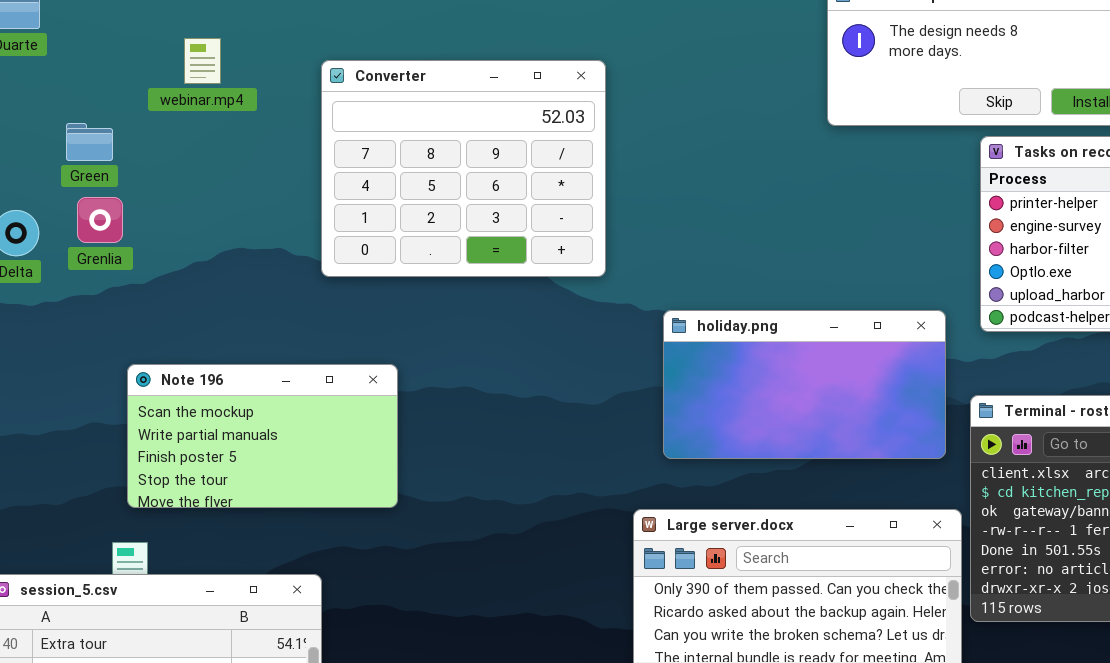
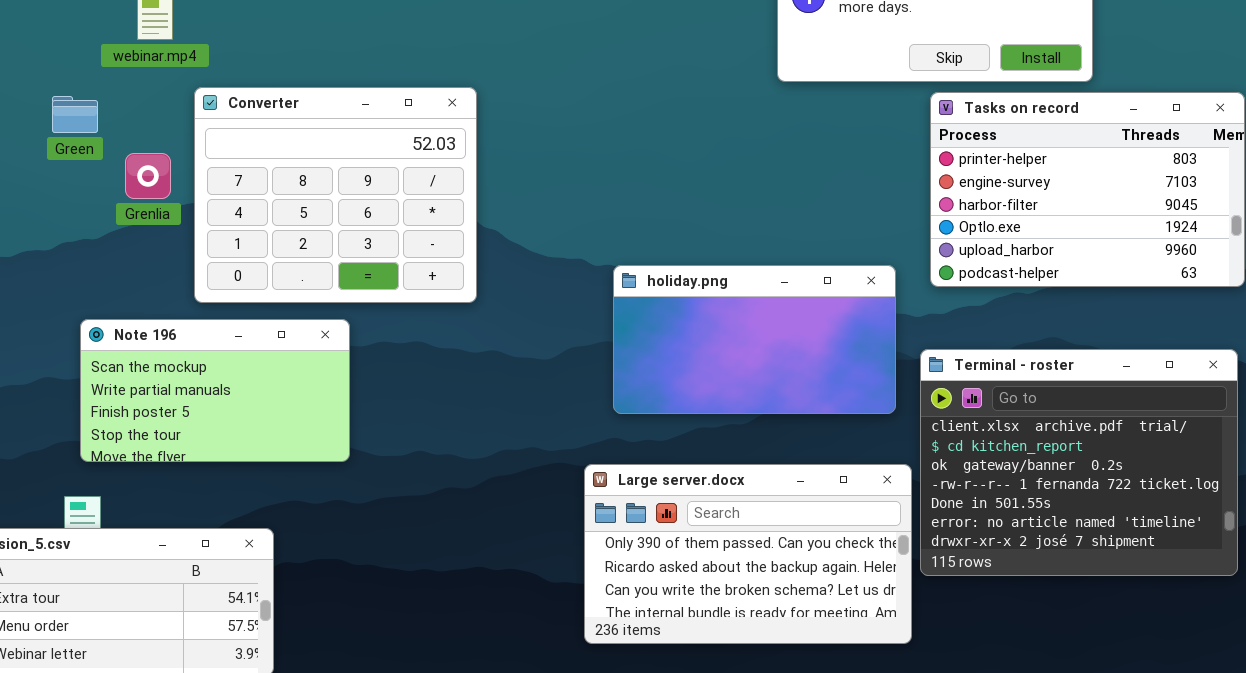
Converter: [321,60,606,277] -> [194,87,477,303], moved
Green: [66,123,113,161] -> [52,96,98,133], moved
Grenlia: [77,197,123,243] -> [125,153,171,199], moved

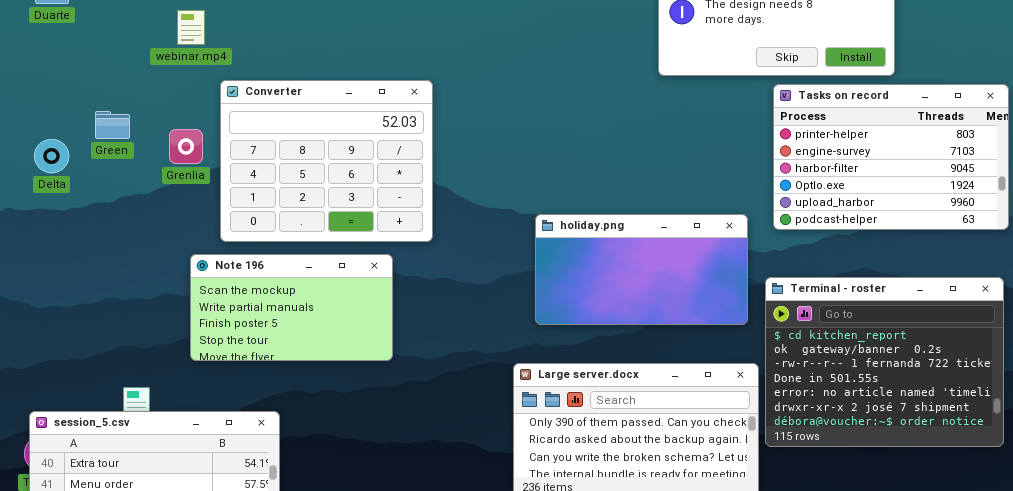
Green: [52,96,98,133] -> [95,111,130,139], moved
Note 196: [80,319,350,462] -> [190,254,393,361], moved
Terminal - roster: [920,349,1238,576] -> [765,277,1004,447], scrolled down 1 row

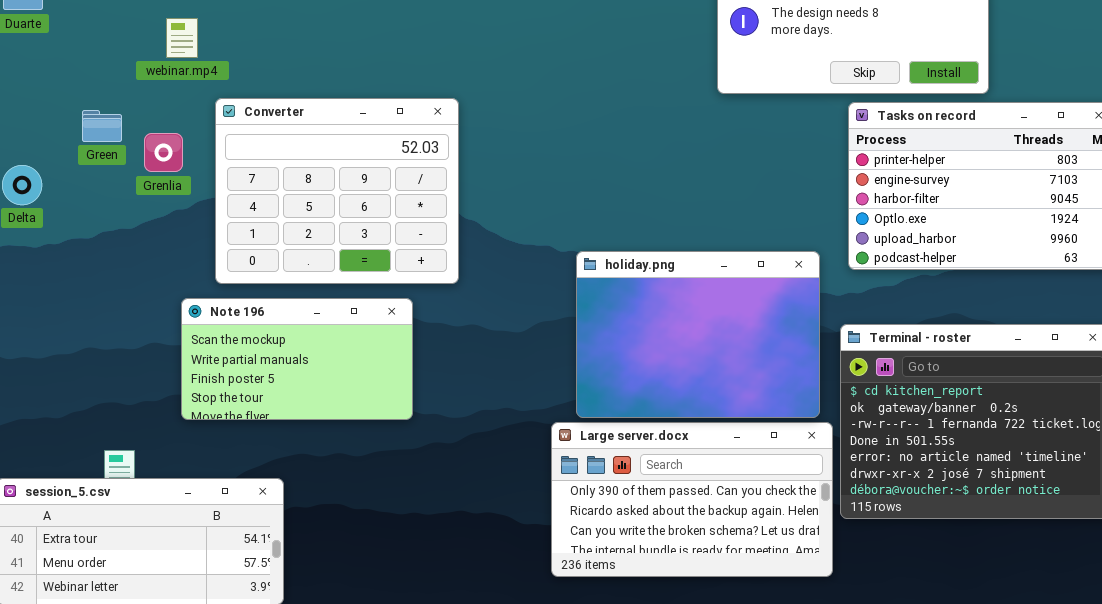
Green: [95,111,130,139] -> [82,110,122,142], moved
Grenlia: [169,129,203,164] -> [144,133,183,172], moved
holiday.png: [535,214,748,325] -> [576,251,820,418], resized

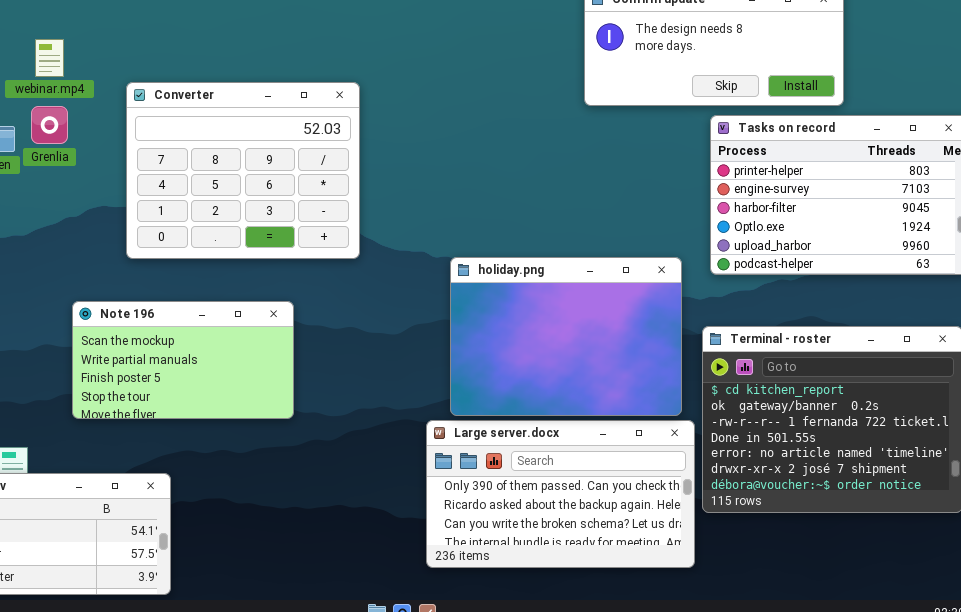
webinar.mp4: [166,18,198,58] -> [35,39,64,77], moved
Converter: [215,98,459,284] -> [126,82,360,259], moved
Grenlia: [144,133,183,172] -> [31,106,68,144], moved

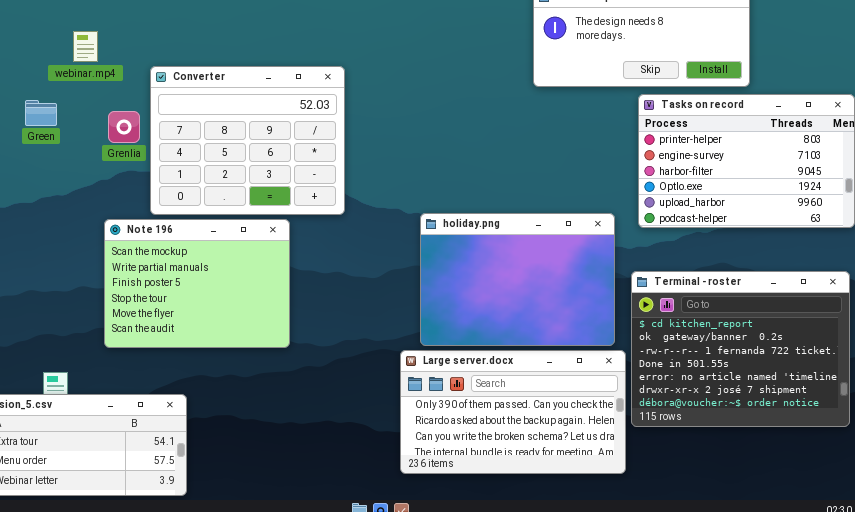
Grenlia: [31,106,68,144] -> [108,111,140,143], moved
Note 196: [72,301,294,419] -> [104,219,290,348], resized

